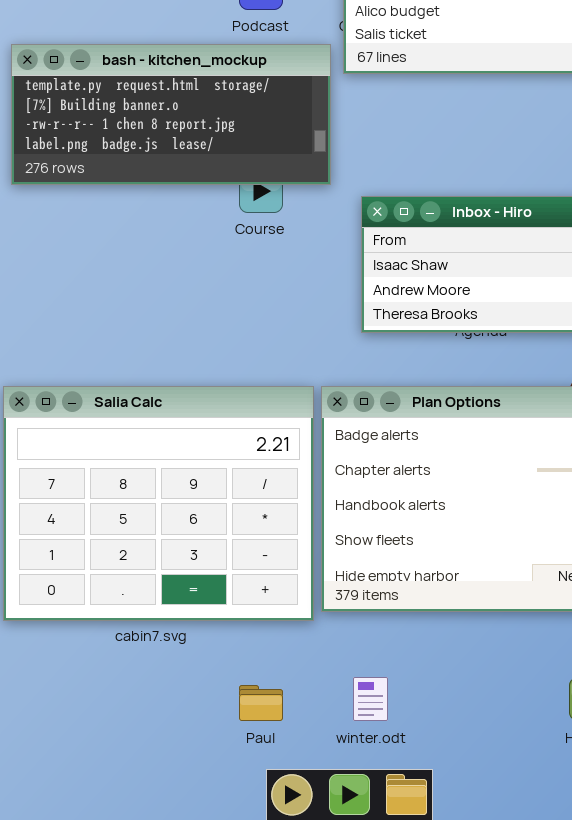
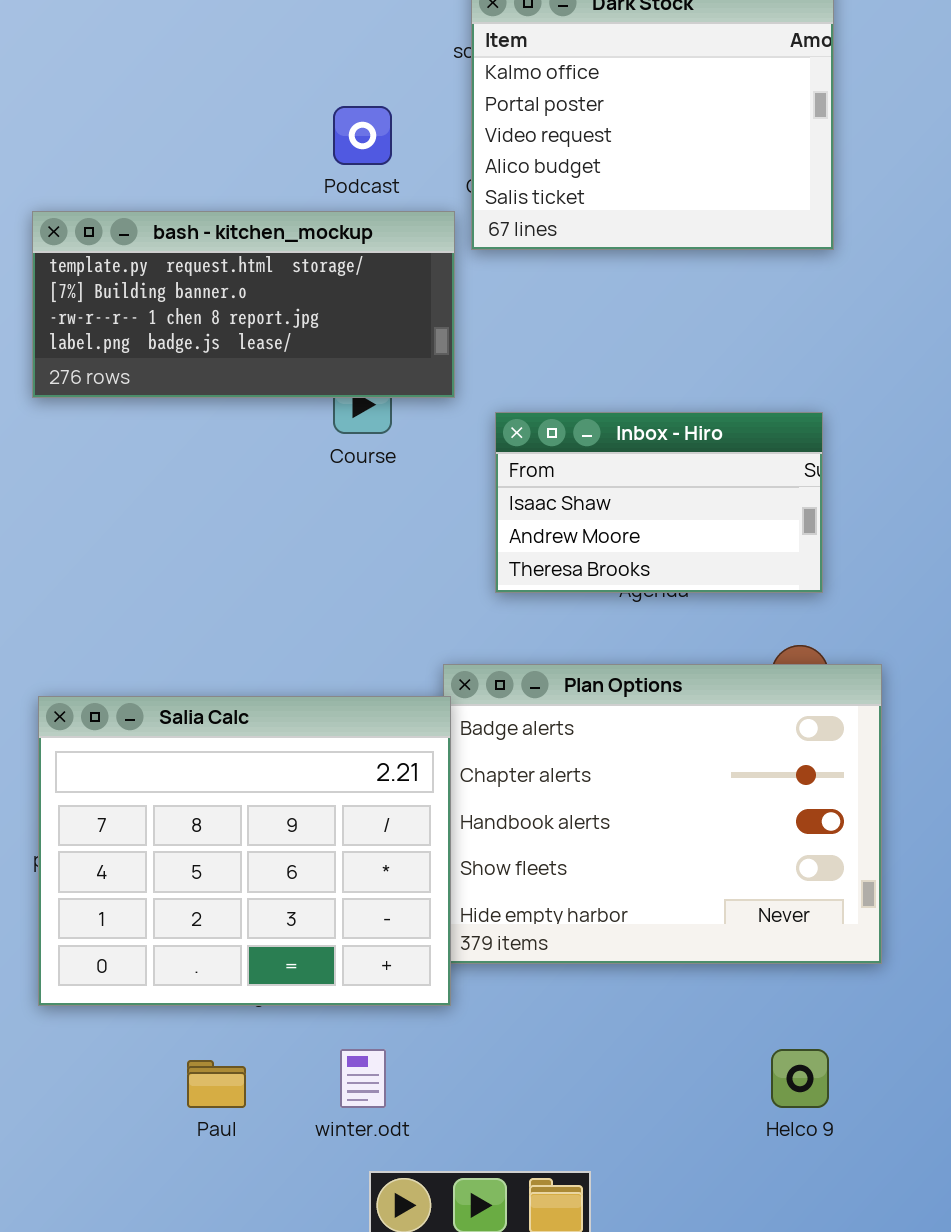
Salia Calc: [3,386,314,621] -> [38,696,451,1006], moved
winter.odt: [353,677,388,721] -> [340,1049,386,1108], moved
Paul: [239,685,283,721] -> [187,1060,246,1108], moved

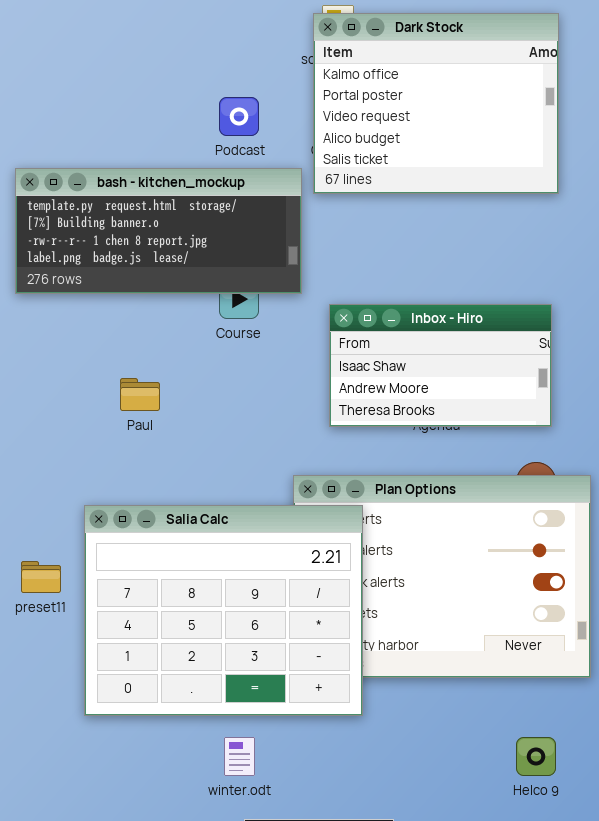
Salia Calc: [38,696,451,1006] -> [84,505,363,716], moved
Paul: [187,1060,246,1108] -> [120,378,160,411], moved

